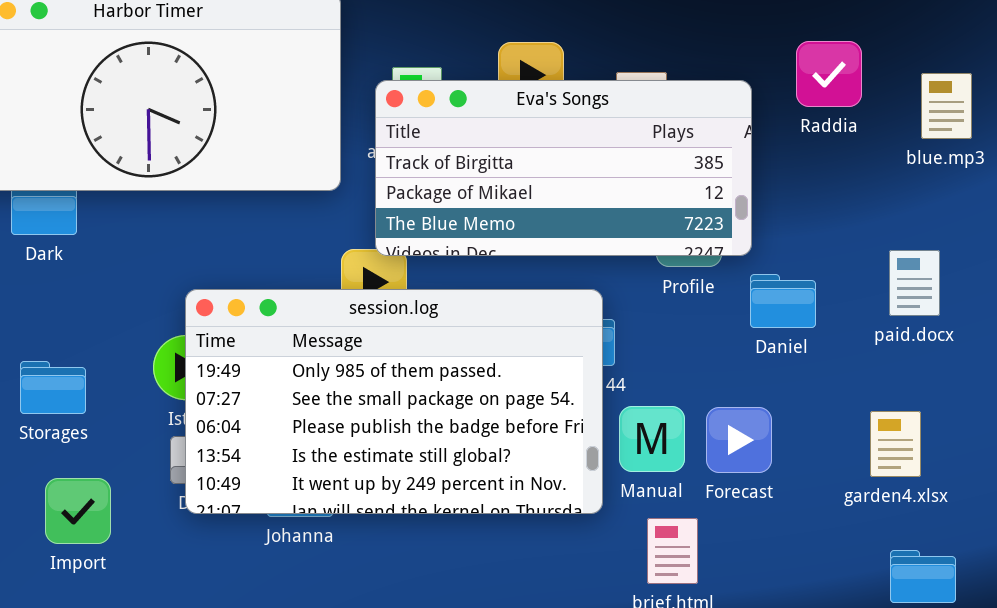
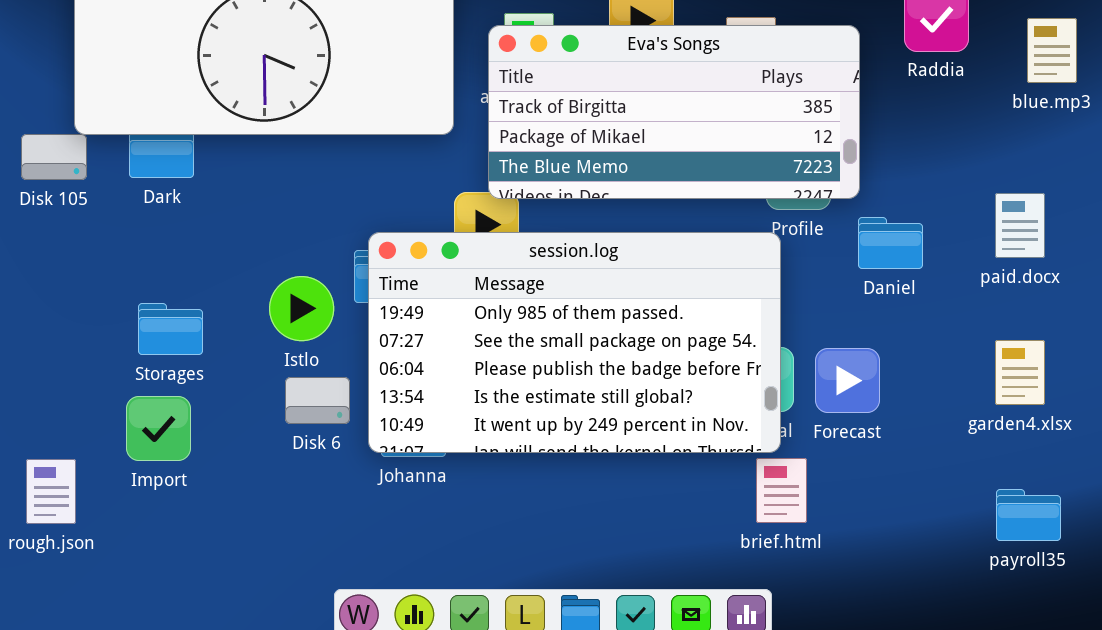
session.log: [185,289,603,514] -> [368,232,781,453], moved
garden4.xlsx: [870,411,921,477] -> [995,340,1045,405], moved
Import: [45,478,111,544] -> [126,396,191,461], moved

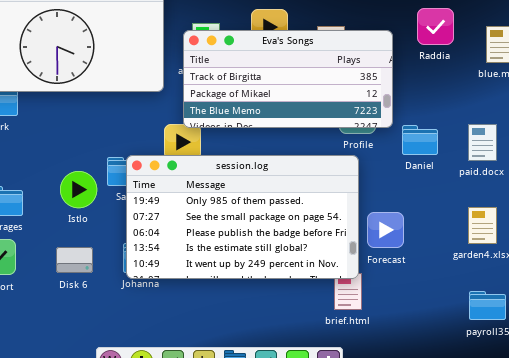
Daniel: [858,217,923,269] -> [402,125,438,155], moved
session.log: [368,232,781,453] -> [126,155,359,279], moved
Disk 6: [285,377,350,424] -> [56,247,93,273], moved

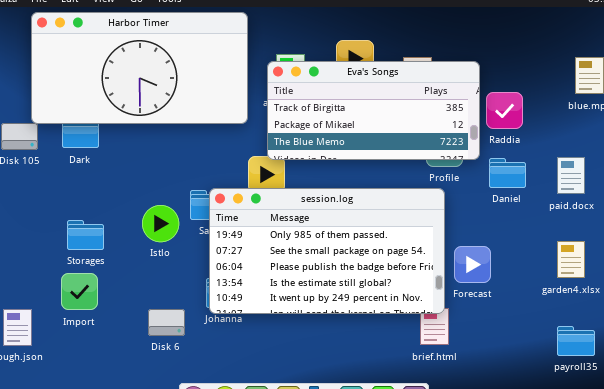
Raddia: [417,8,454,45] -> [486,92,523,129], moved
Disk 6: [56,247,93,273] -> [148,309,185,336], moved

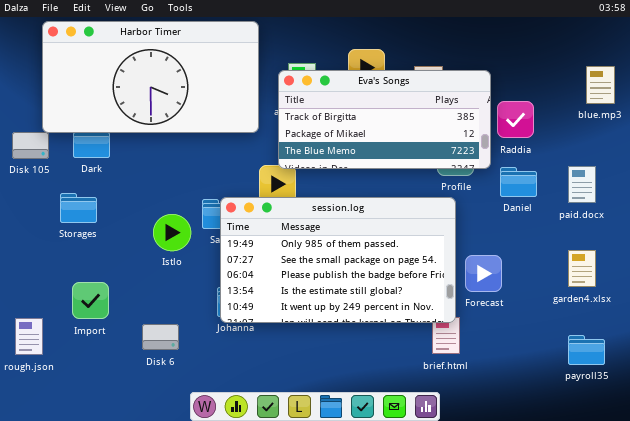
Storages: [67,220,104,250] -> [60,193,97,223], moved
Disk 6: [148,309,185,336] -> [142,324,179,350], moved

